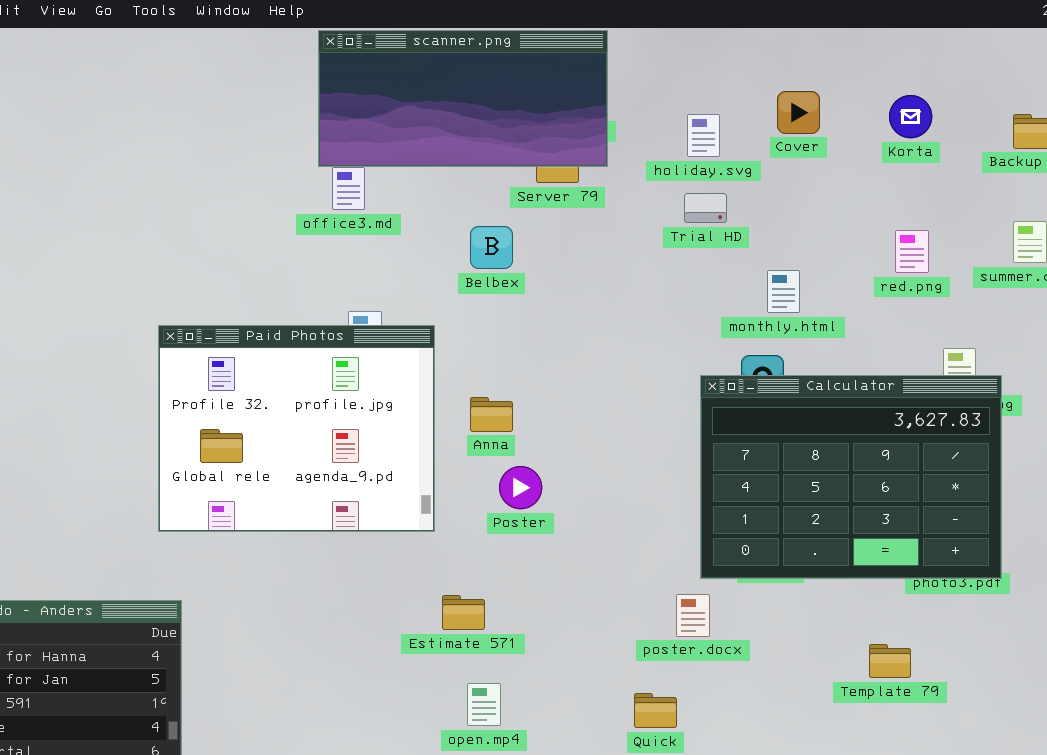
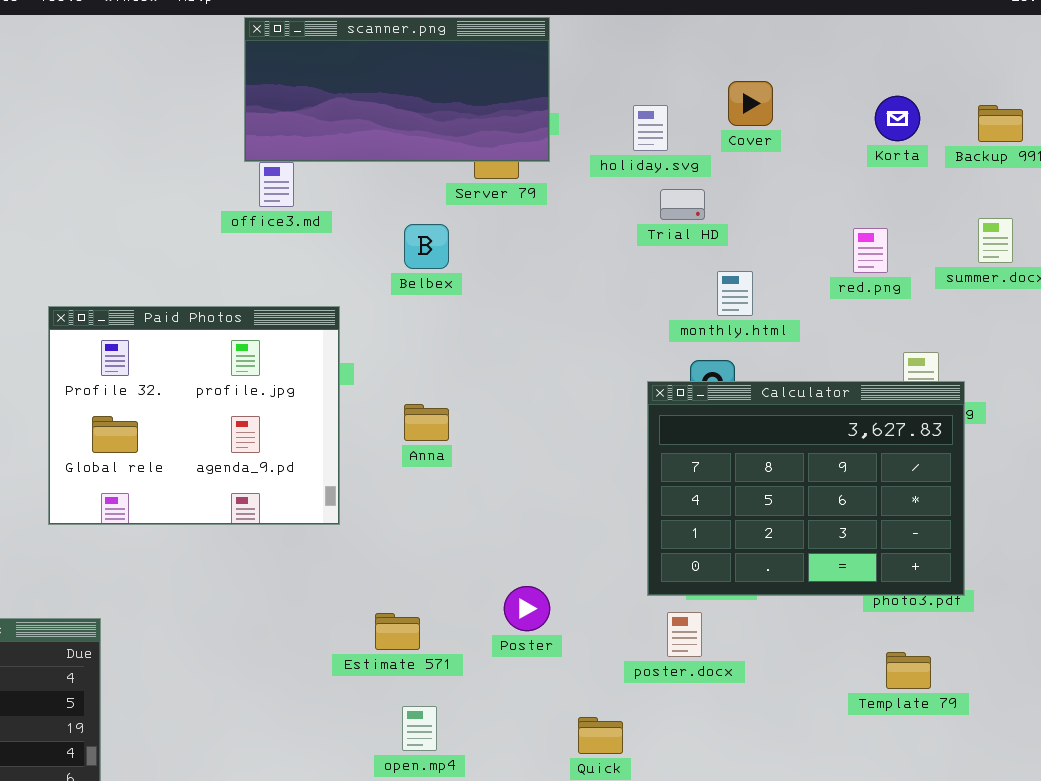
Korta: [889,95,932,138] -> [875,96,920,141], moved
Trial HD: [684,193,727,223] -> [660,189,705,220], moved
Paid Photos: [158,325,435,532] -> [48,306,340,525], moved
Poster: [499,466,542,509] -> [504,586,550,631], moved
poster.docx: [676,594,710,637] -> [667,612,702,657], moved
Template 79: [869,644,911,678] -> [886,652,931,689], moved

